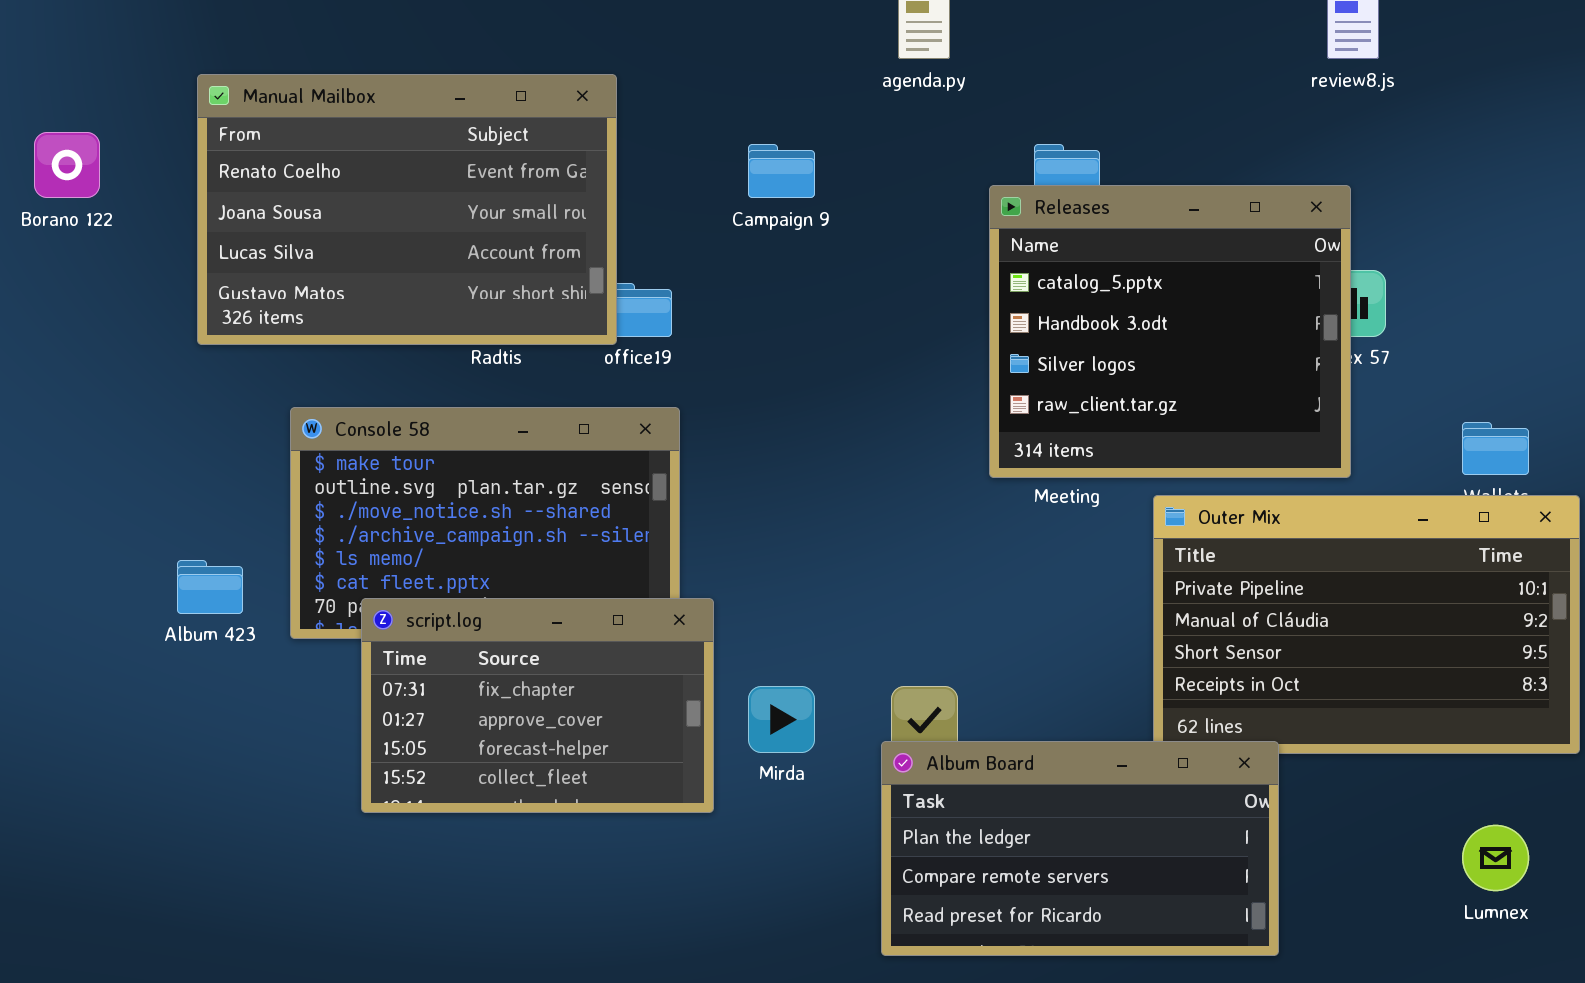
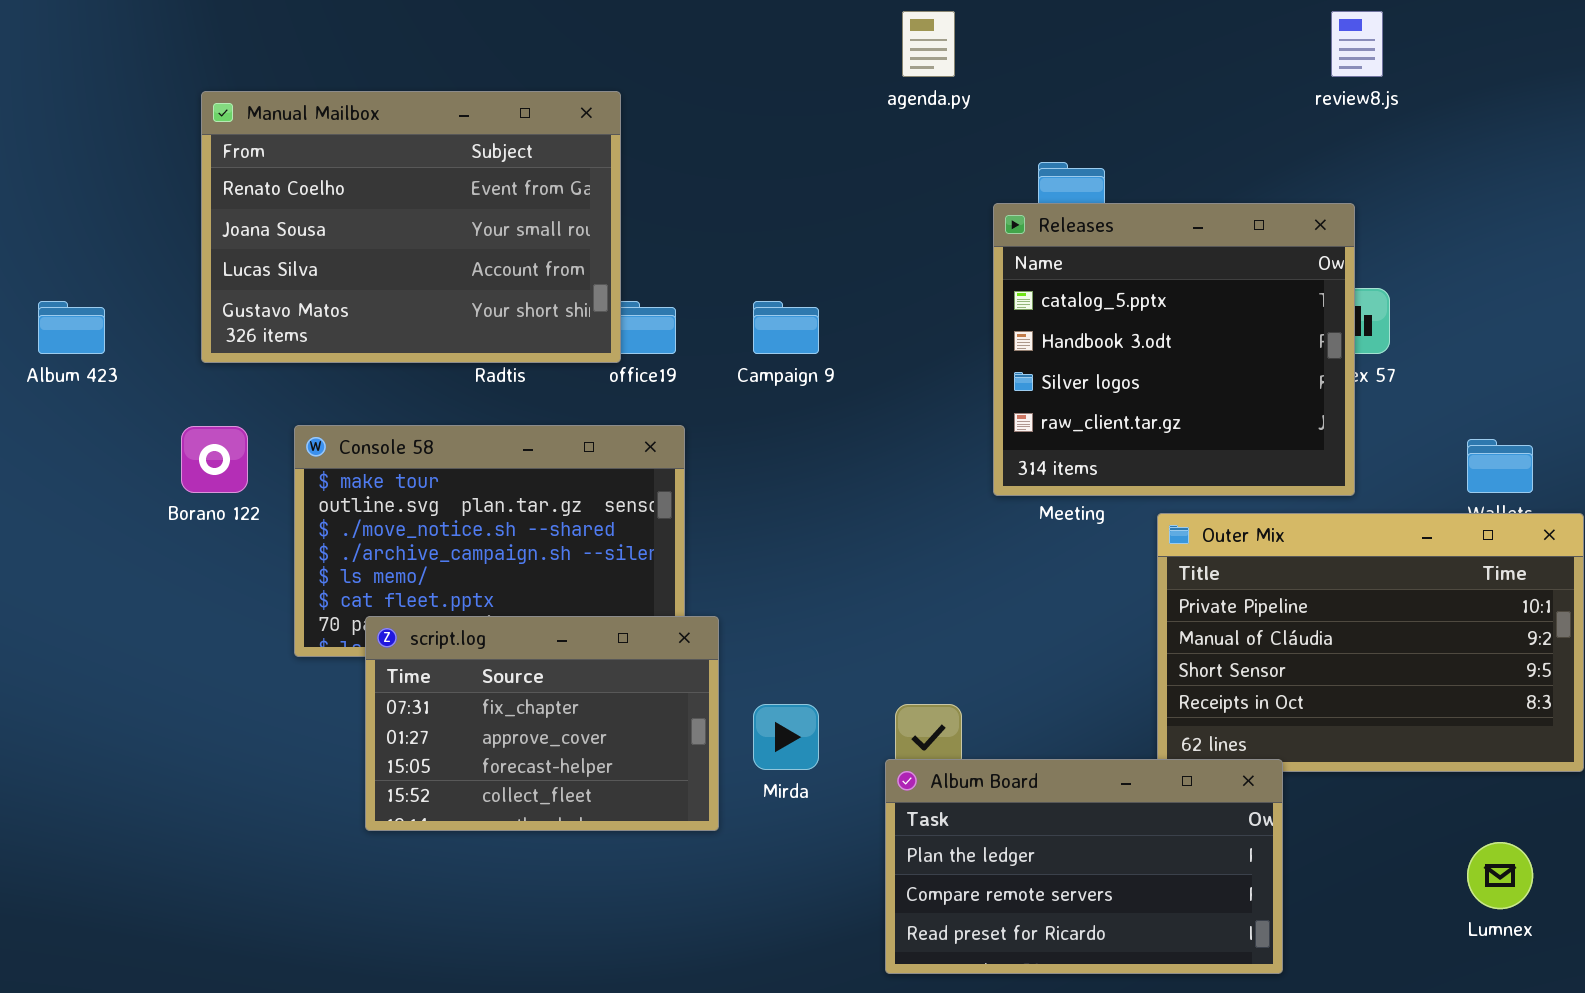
Borano 122: [34,132,100,198] -> [181,426,248,493], moved
Campaign 9: [748,144,815,198] -> [753,301,819,354], moved
Album 423: [177,560,243,614] -> [38,301,105,354], moved

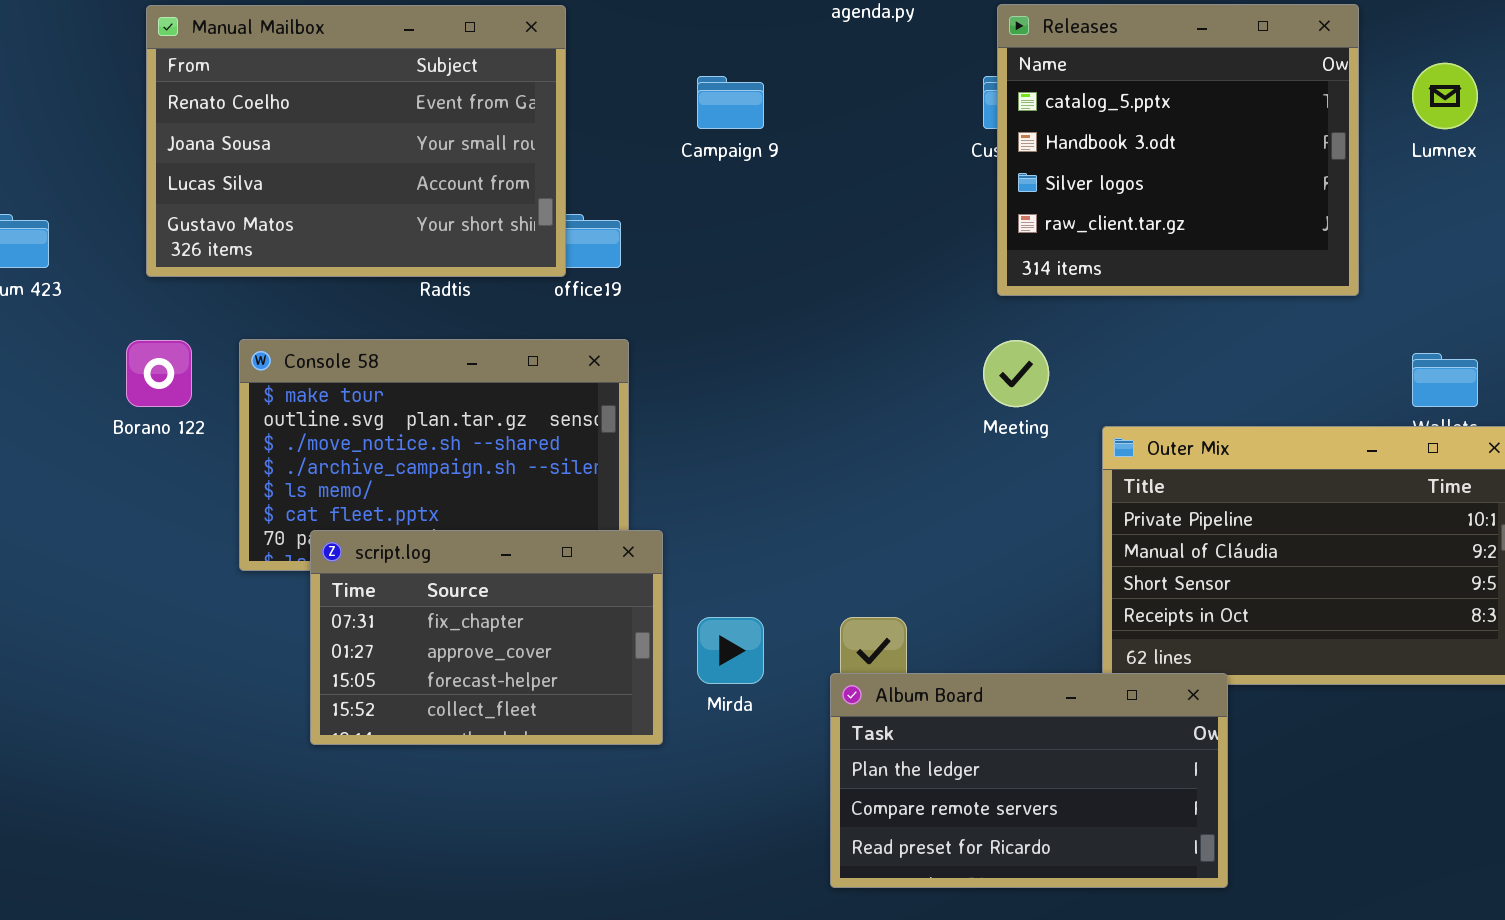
Releases: [993,203,1355,496] -> [997,4,1359,296], moved
Campaign 9: [753,301,819,354] -> [697,76,764,129], moved
Lumnex: [1467,842,1533,909] -> [1412,63,1478,129], moved

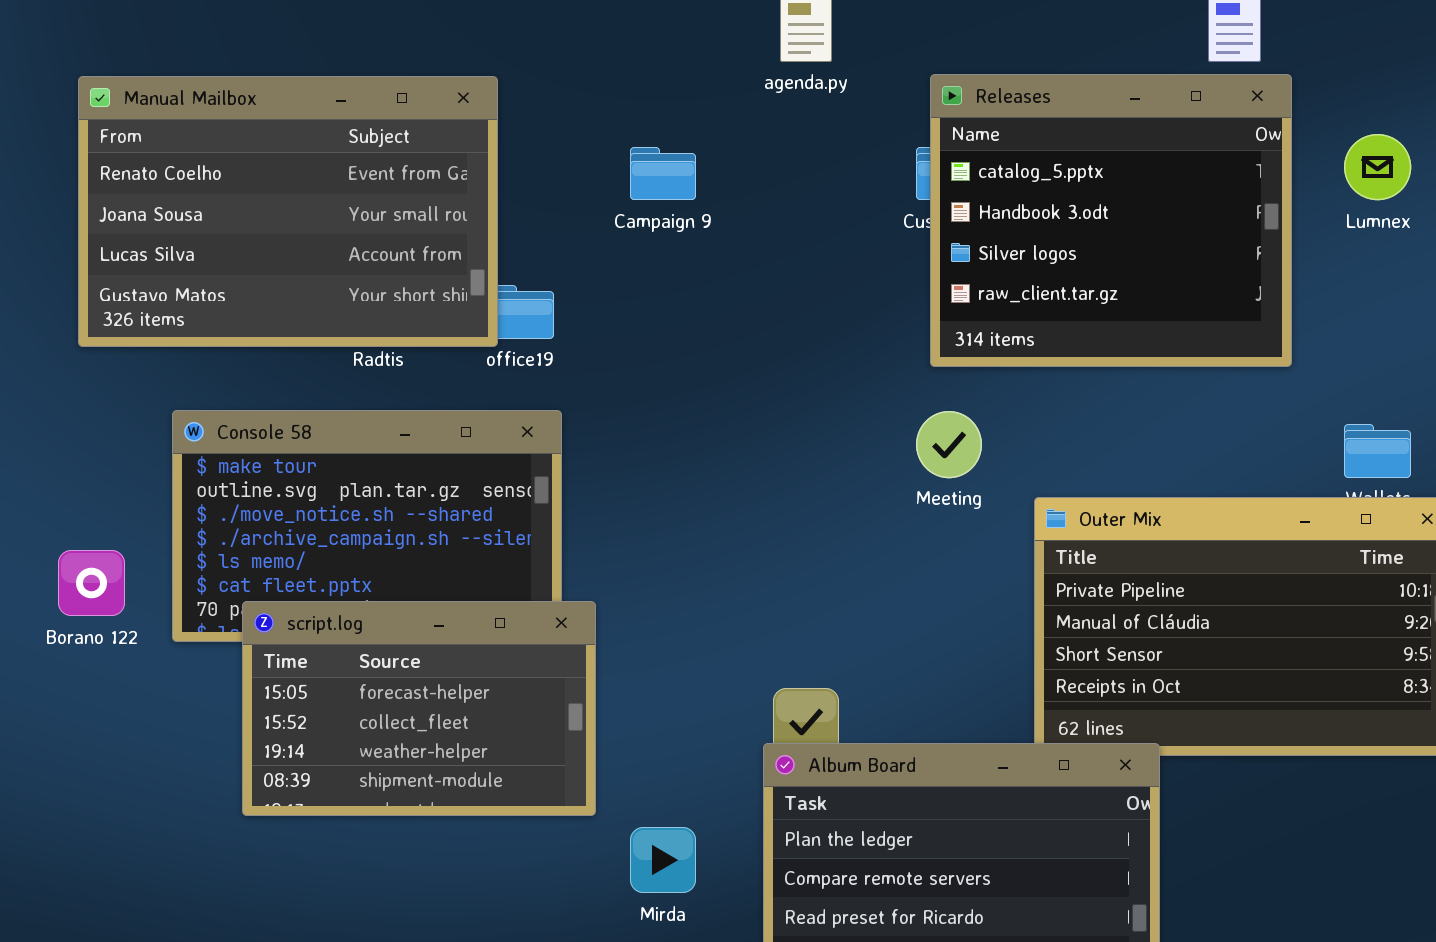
Borano 122: [126,340,192,407] -> [58,550,125,616], moved
script.log: [310,530,663,745] -> [242,601,596,816], scrolled down 2 rows
Mirda: [697,617,764,684] -> [630,827,696,893], moved

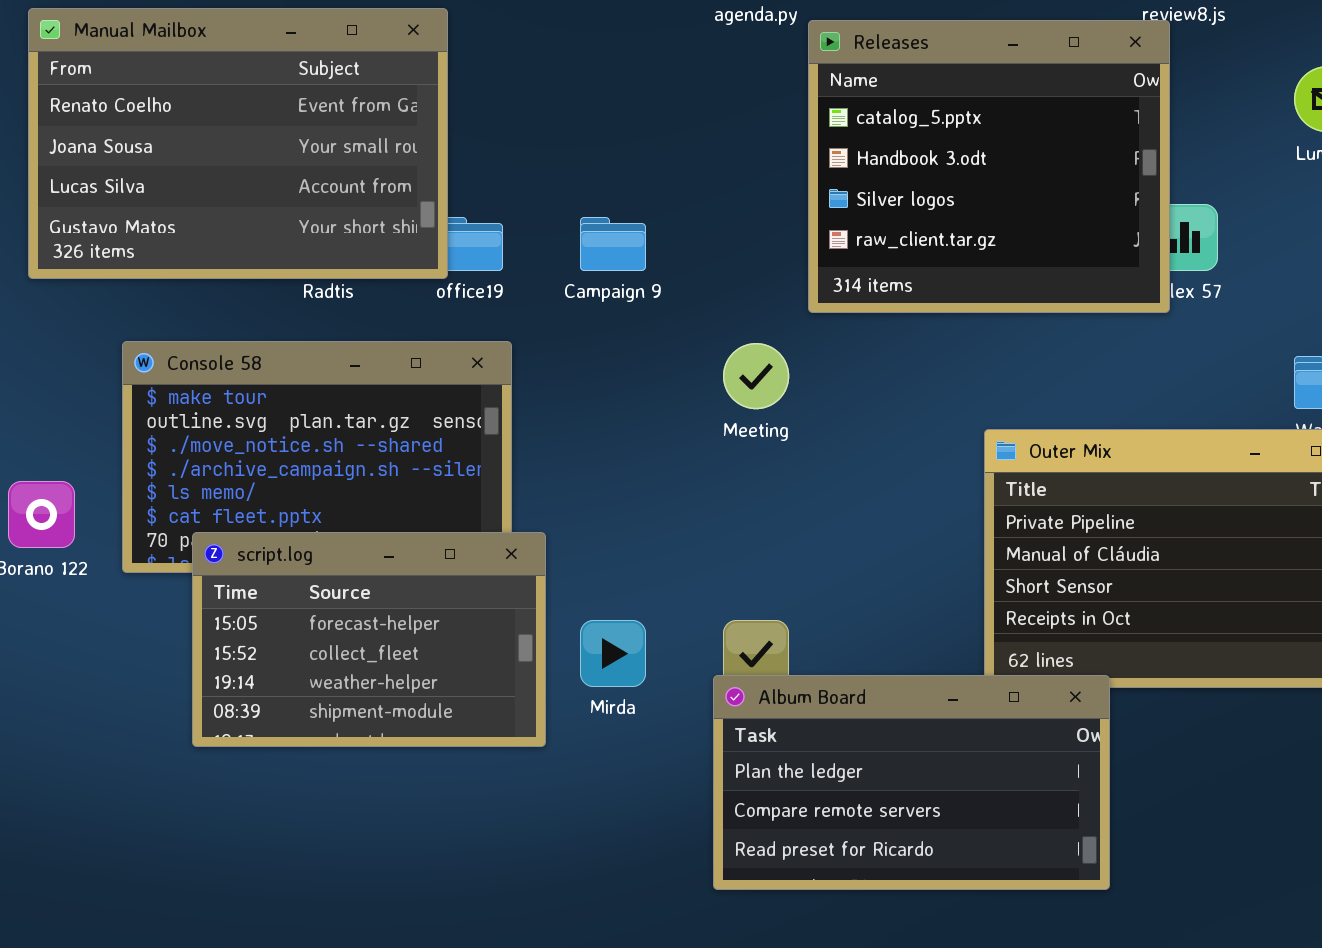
Releases: [930,74,1292,367] -> [808,20,1170,313], moved
Campaign 9: [630,147,696,200] -> [580,217,646,271], moved
Meeting: [916,411,982,478] -> [723,343,789,409], moved
Mirda: [630,827,696,893] -> [580,620,646,687], moved

